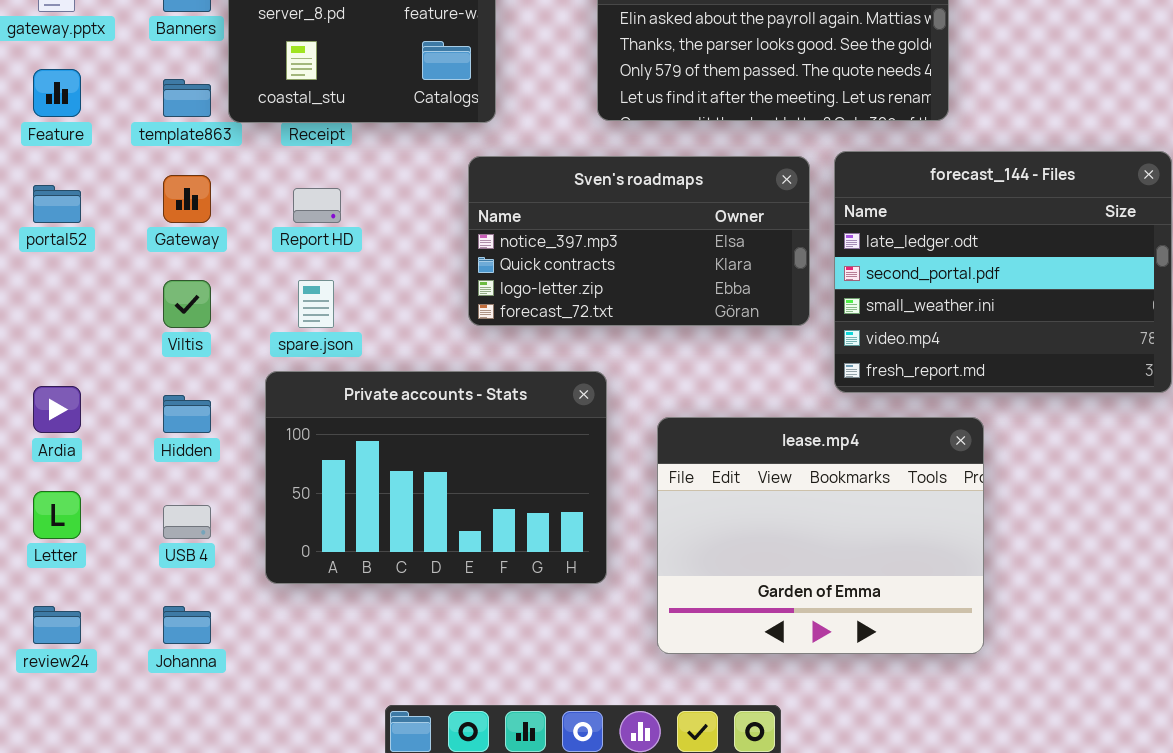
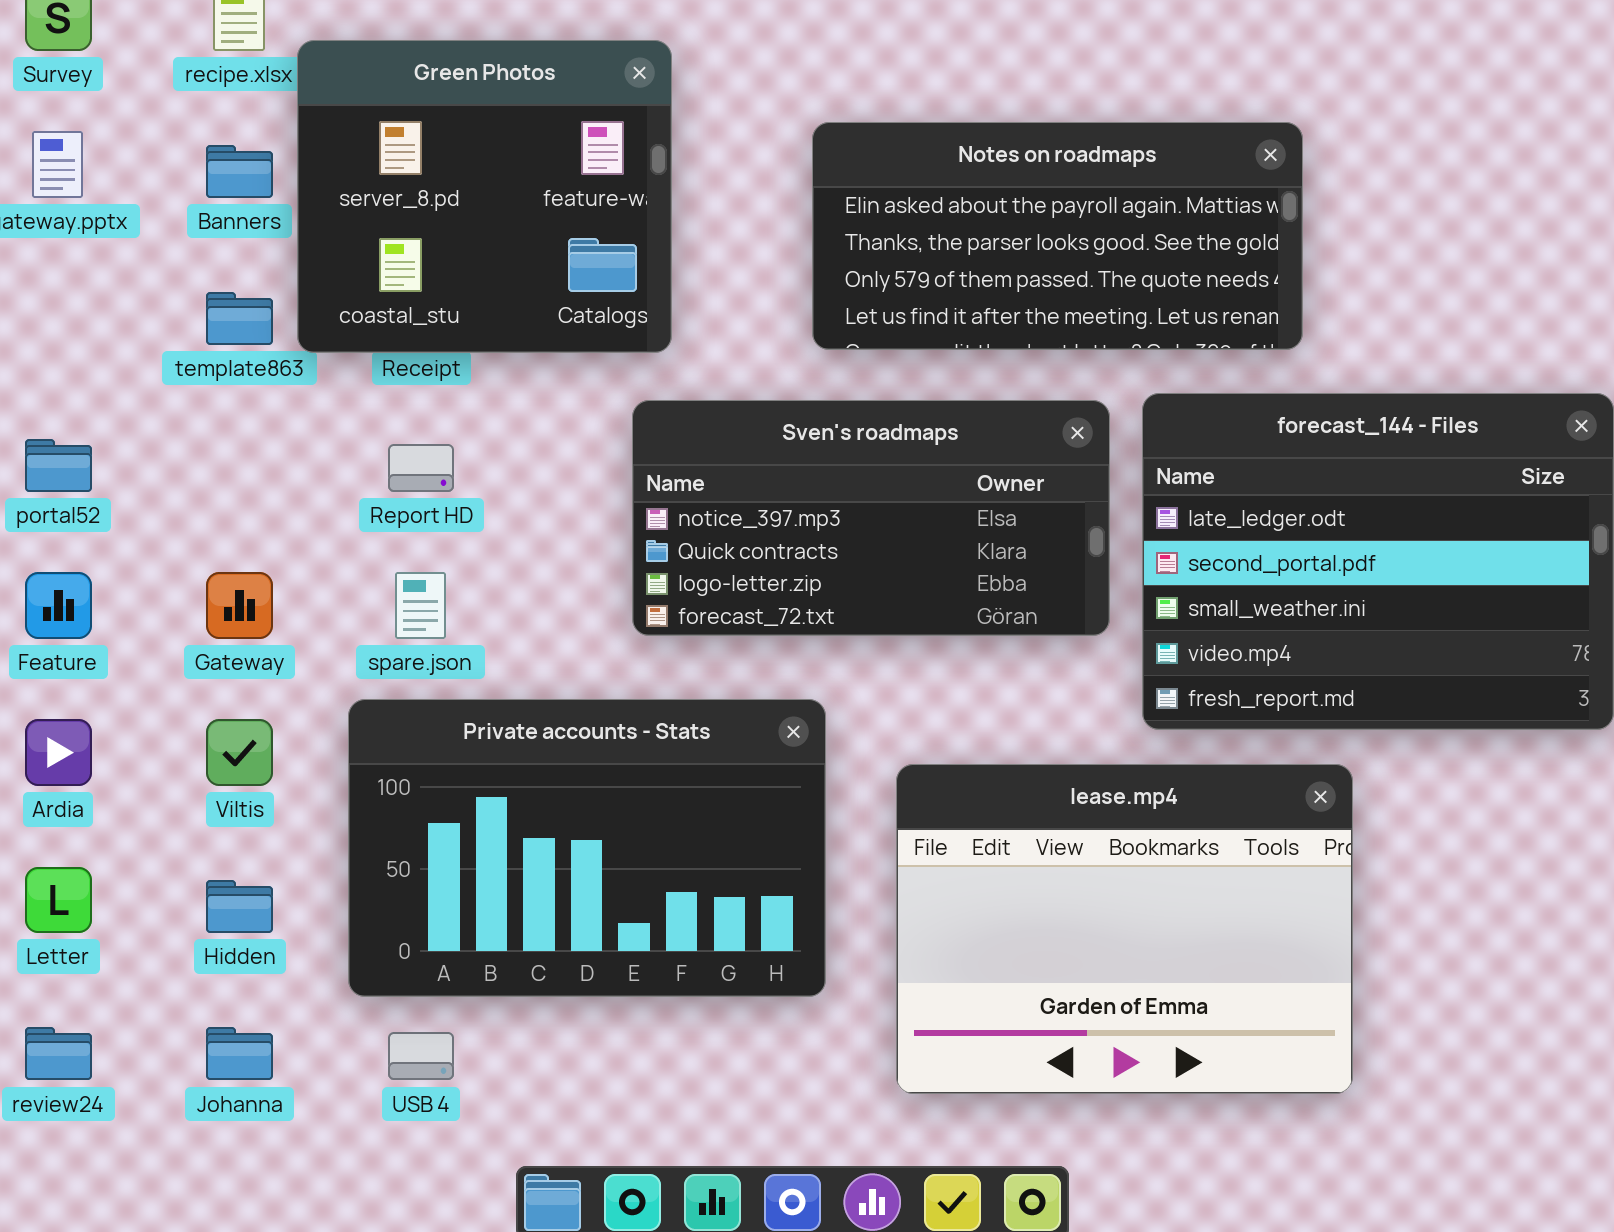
Feature: [33,69,81,117] -> [25,572,92,639], moved
Gateway: [163,175,211,223] -> [206,572,273,639], moved
Viltis: [163,280,211,328] -> [206,719,273,786], moved
Hidden: [163,395,211,433] -> [206,880,273,933], moved
USB 4: [163,505,211,539] -> [388,1032,454,1080], moved

